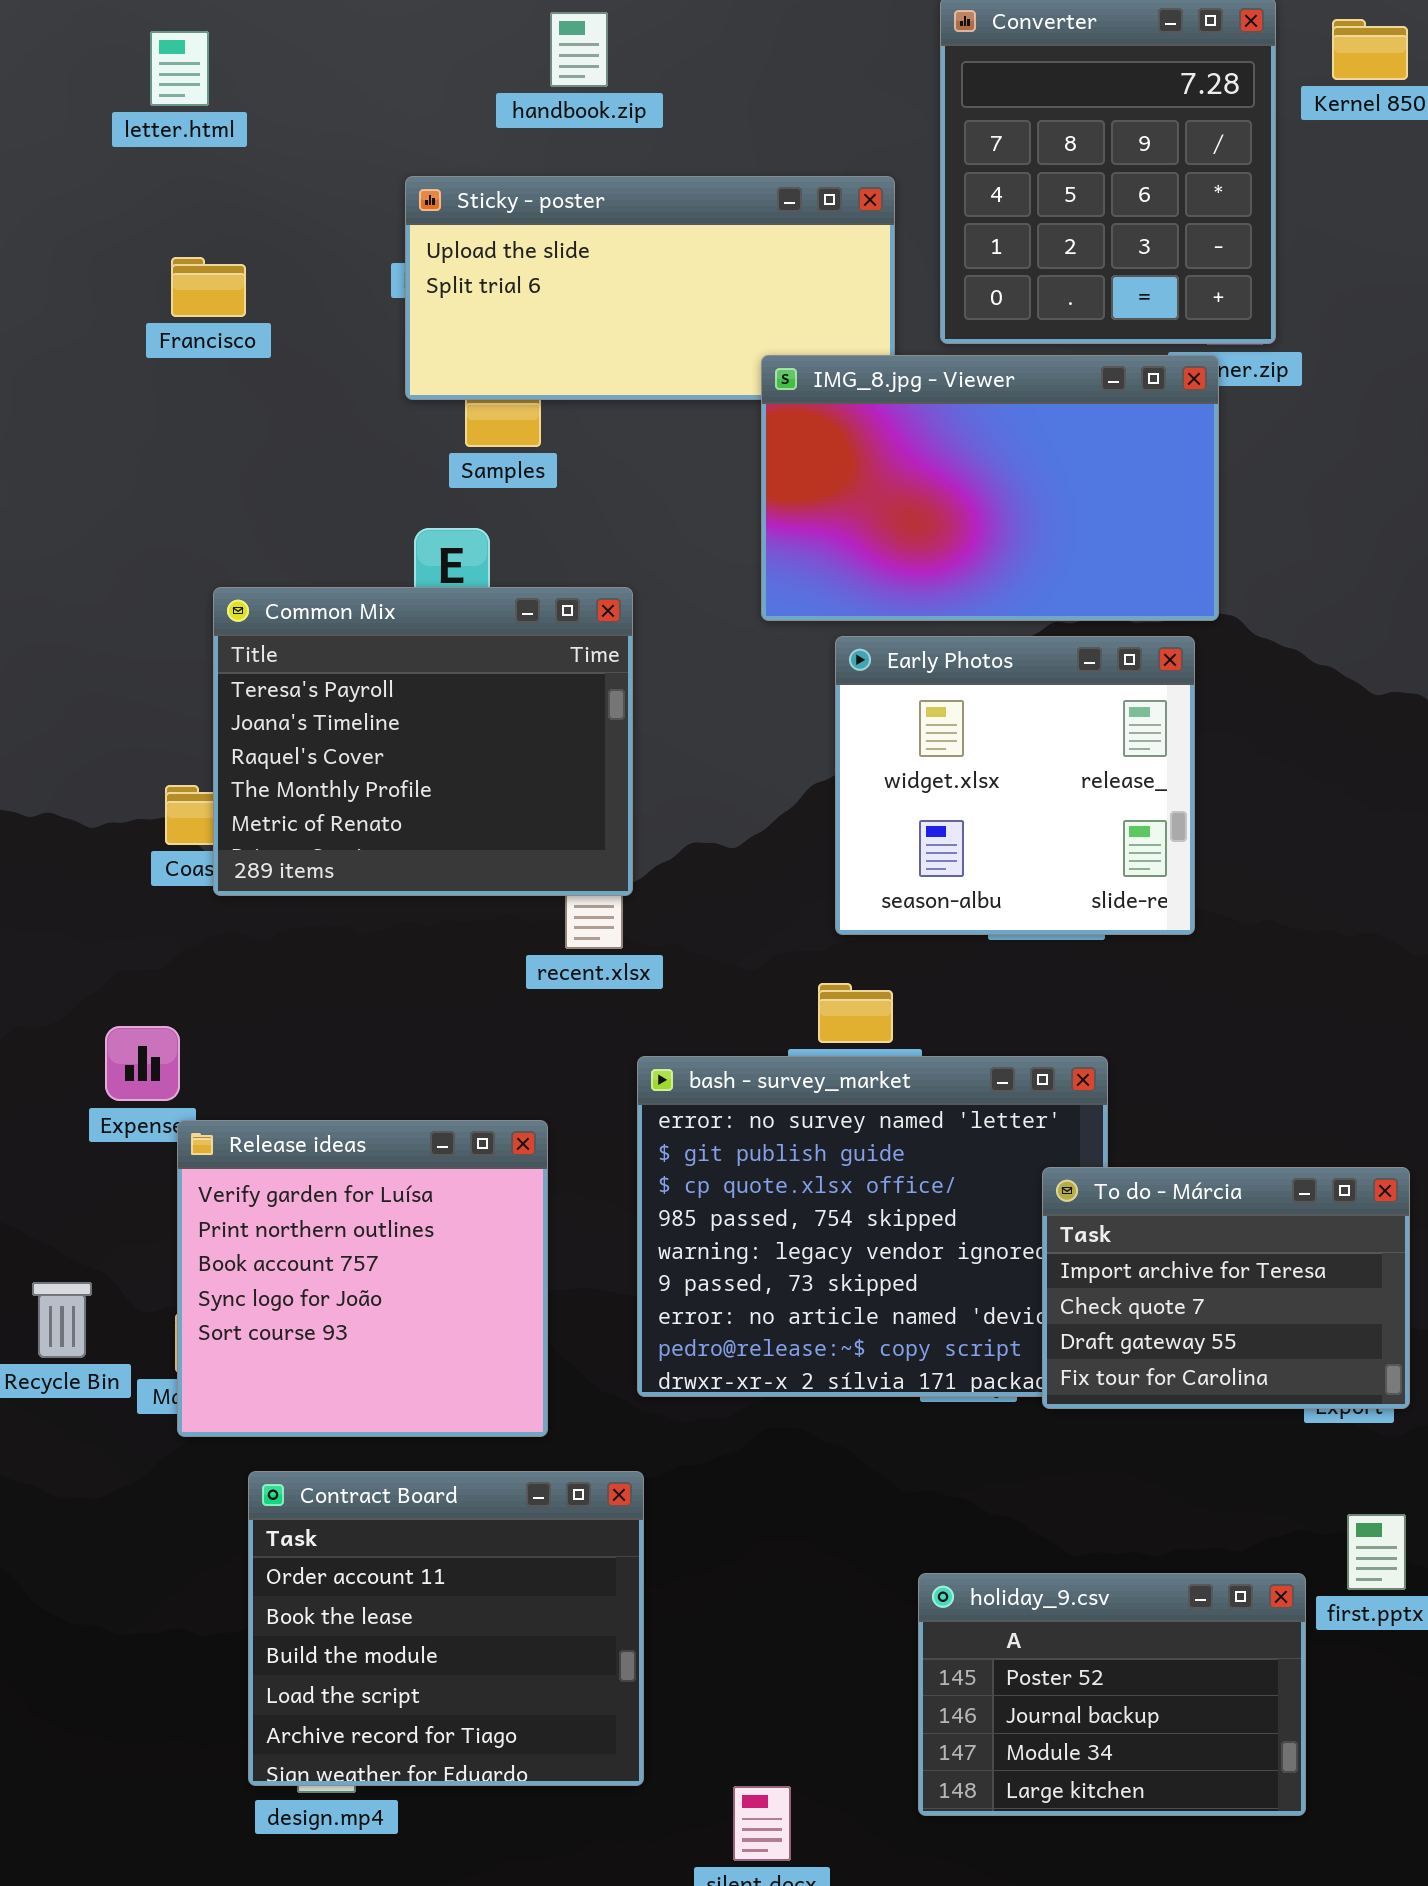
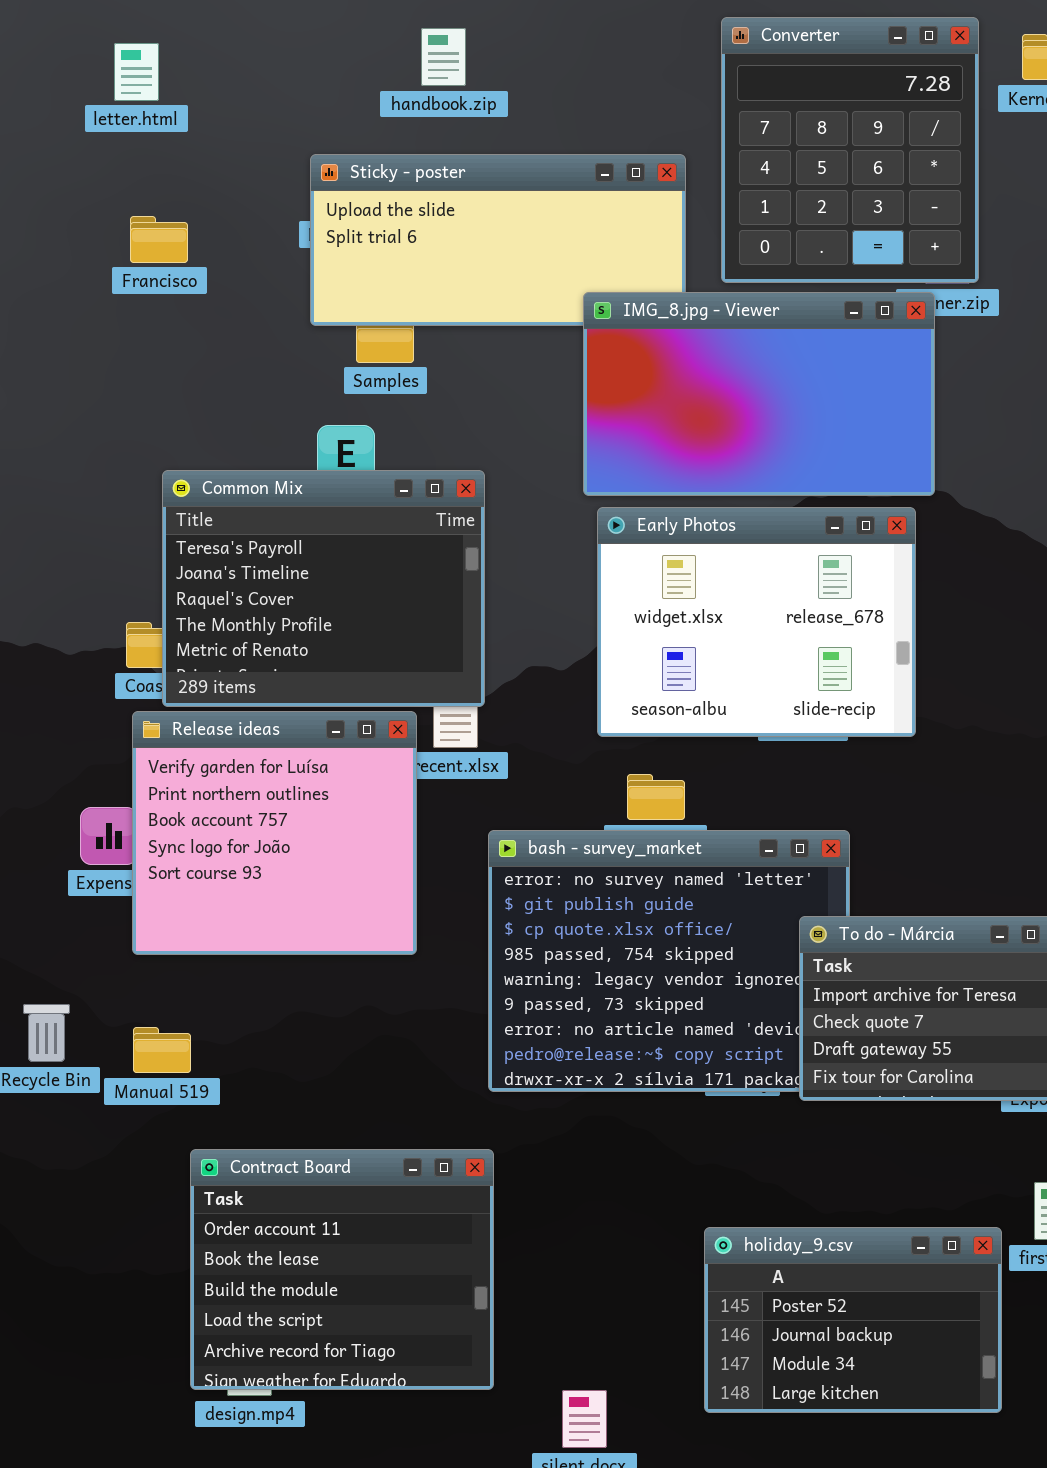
Early Photos: [835,636,1195,935] -> [597,507,916,737], resized
Release ideas: [177,1120,548,1437] -> [132,711,417,955], moved

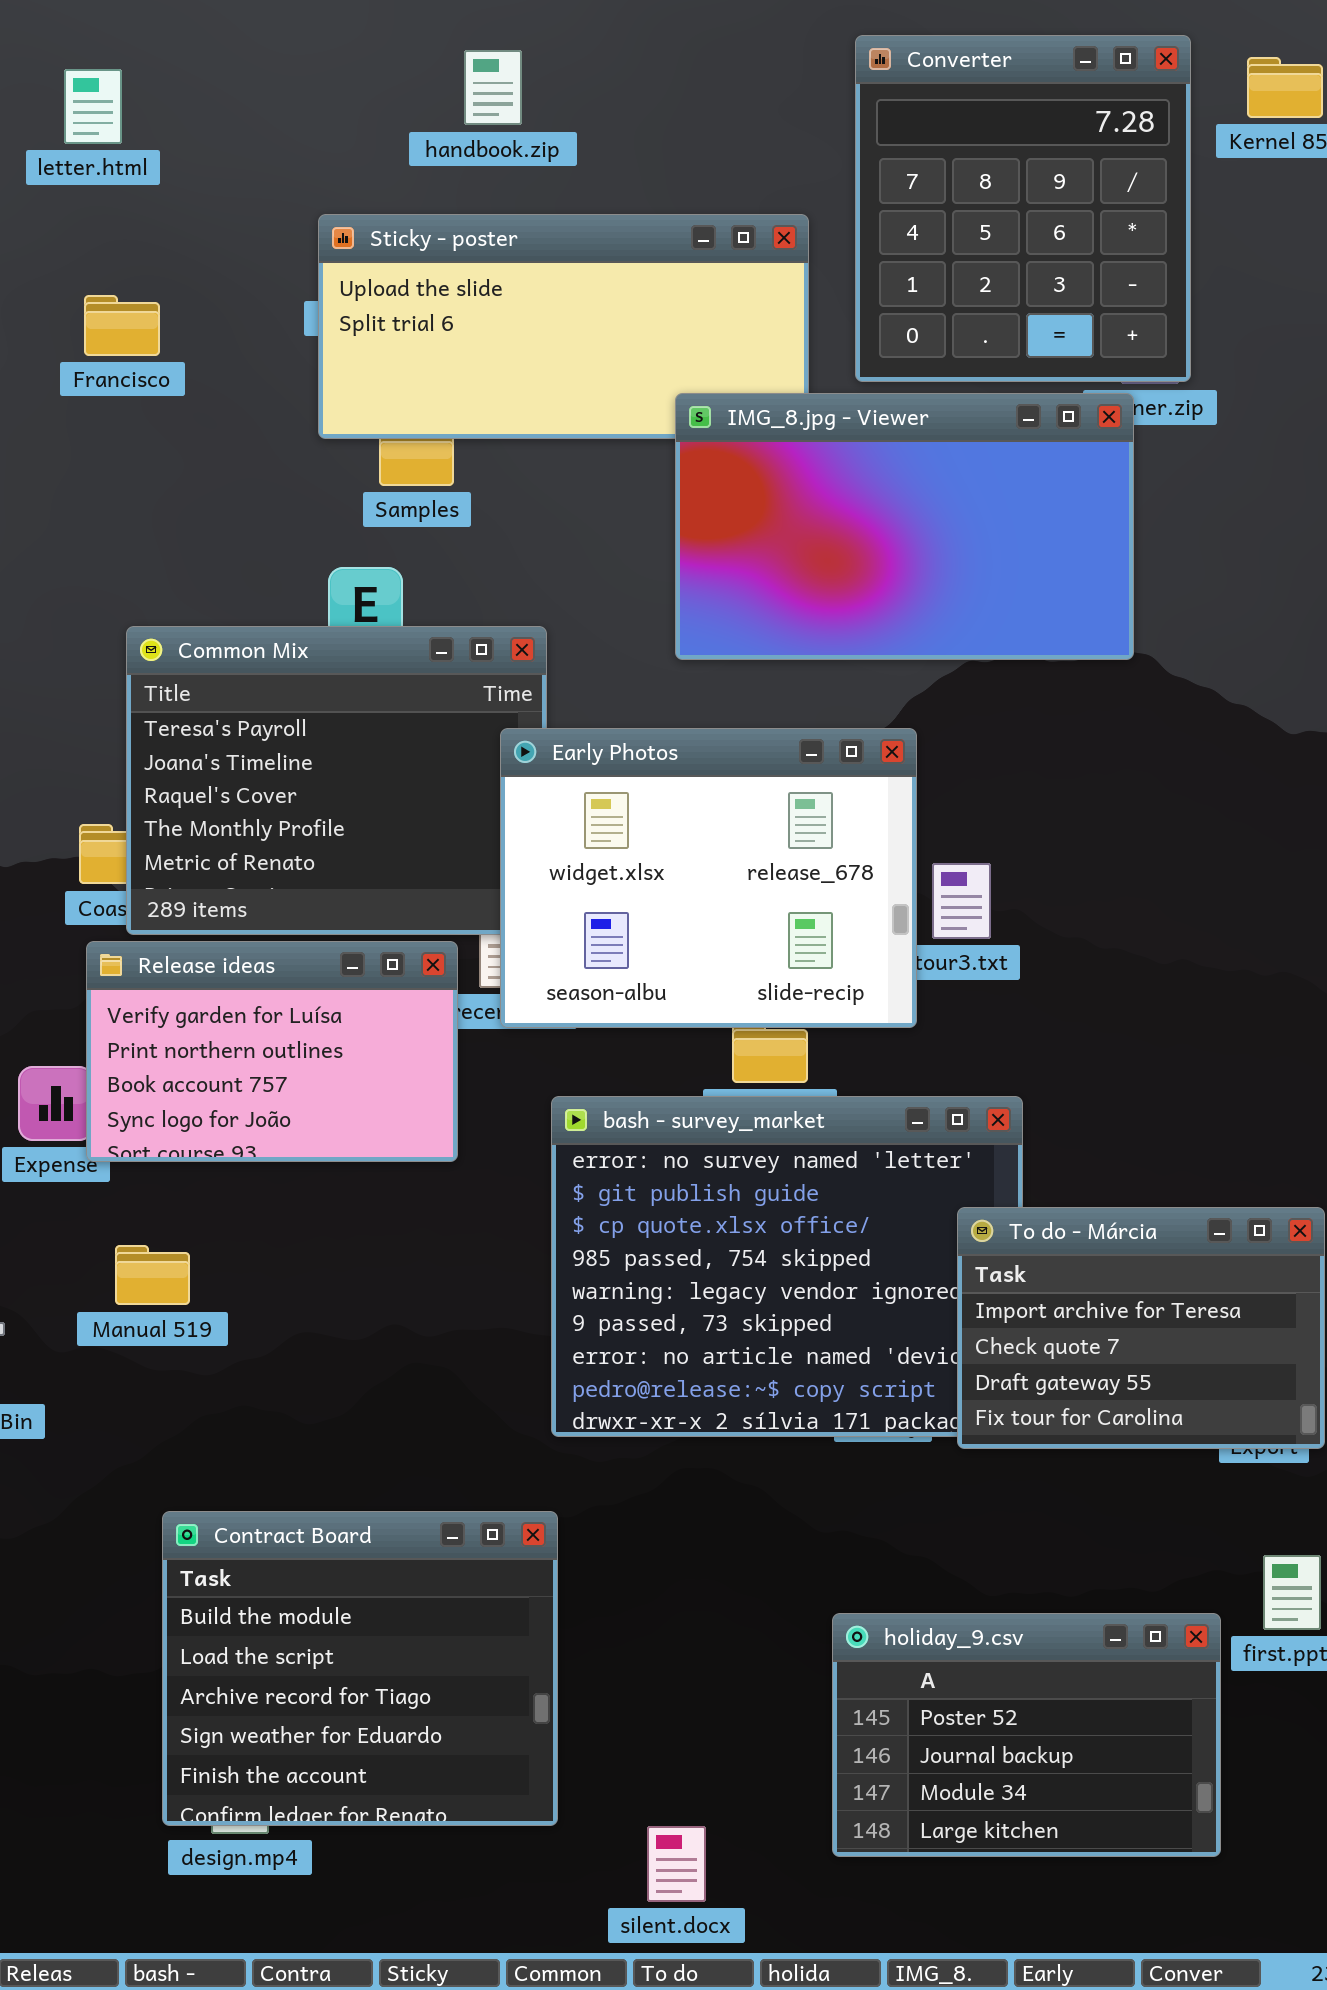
Early Photos: [597,507,916,737] -> [500,728,917,1028], moved
Release ideas: [132,711,417,955] -> [86,941,458,1162], resized
Manual 519: [133,1027,191,1073] -> [115,1245,190,1305], moved
Contract Board: [190,1149,494,1390] -> [162,1511,558,1826], scrolled down 2 rows

